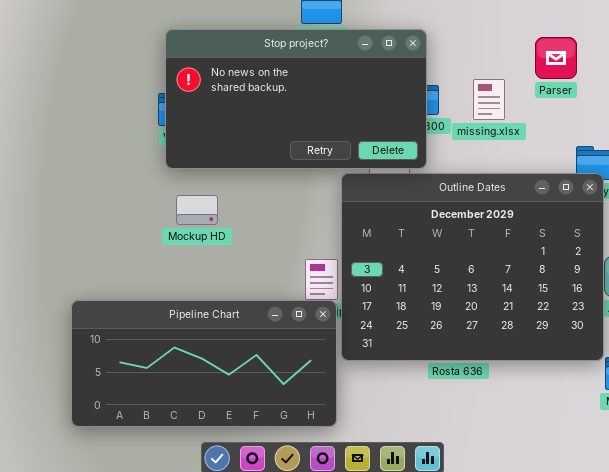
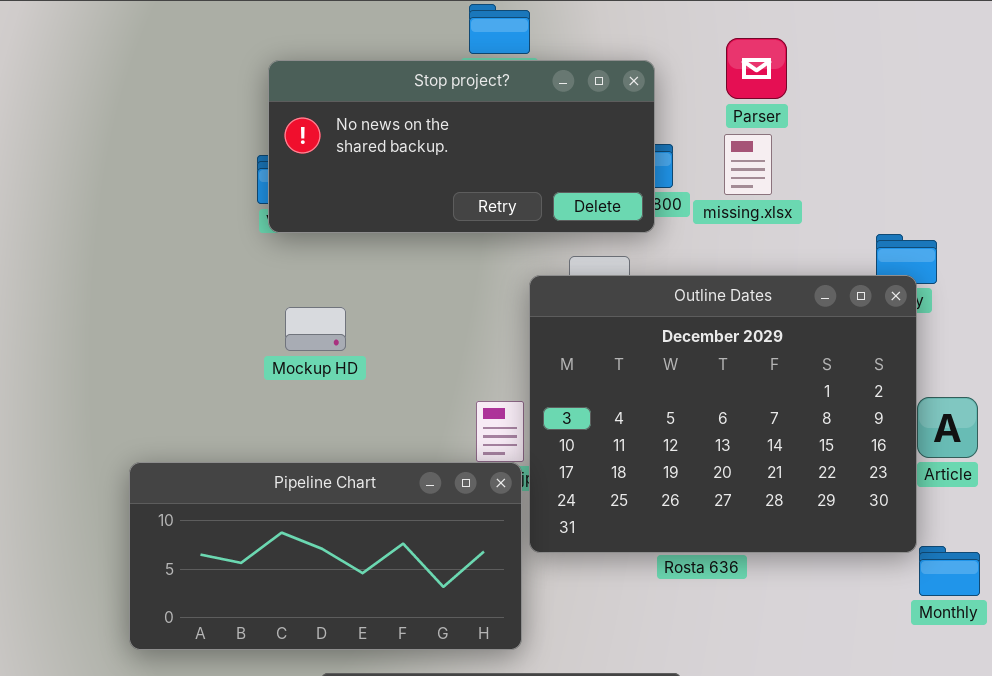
Stop project?: [165,29,427,169] -> [268,60,655,233], resized
Parser: [535,37,577,79] -> [726,38,787,99], moved

